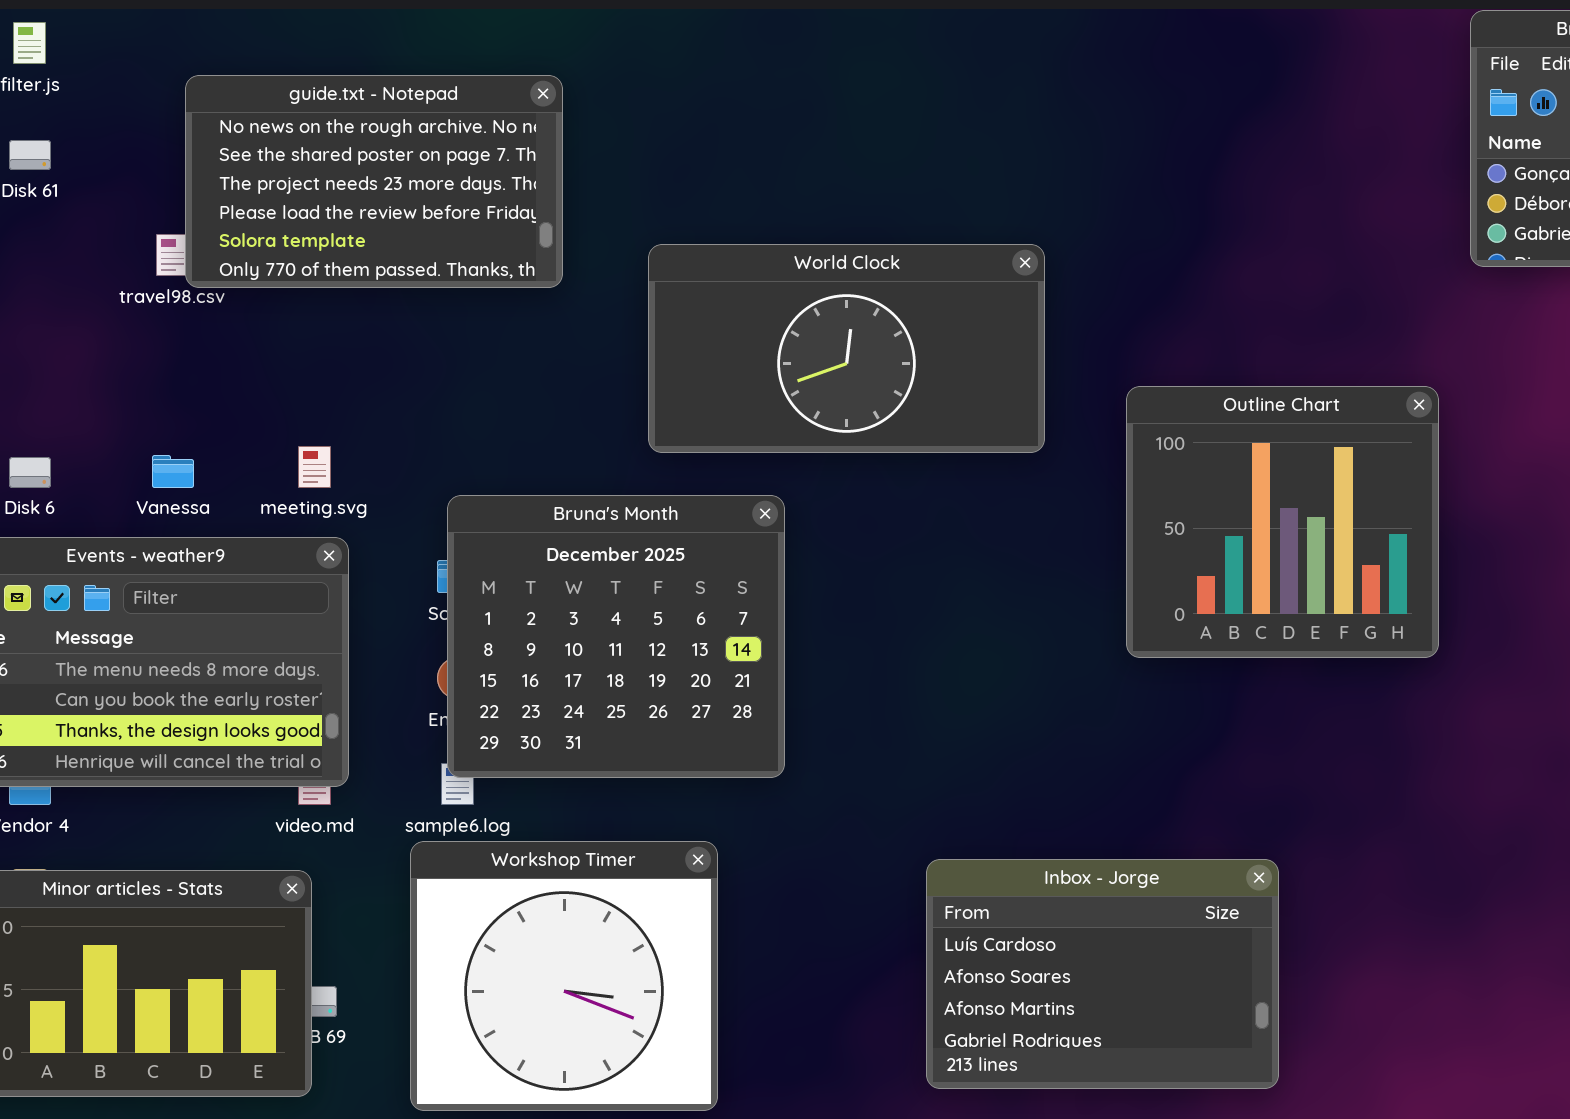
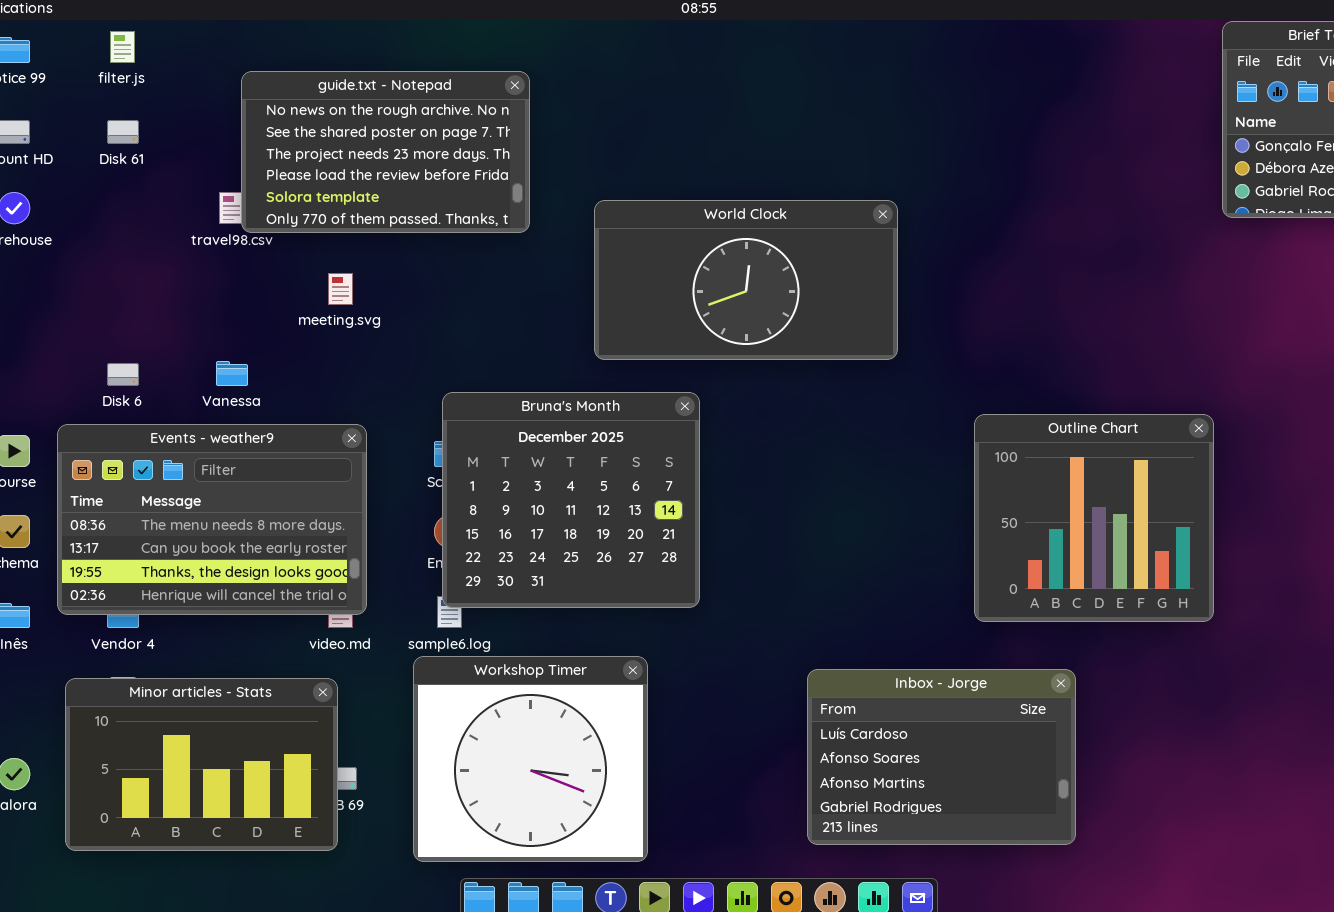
Outline Chart: [1126,386,1439,658] -> [974,414,1214,622], moved
meeting.svg: [298,446,331,488] -> [328,273,353,305], moved

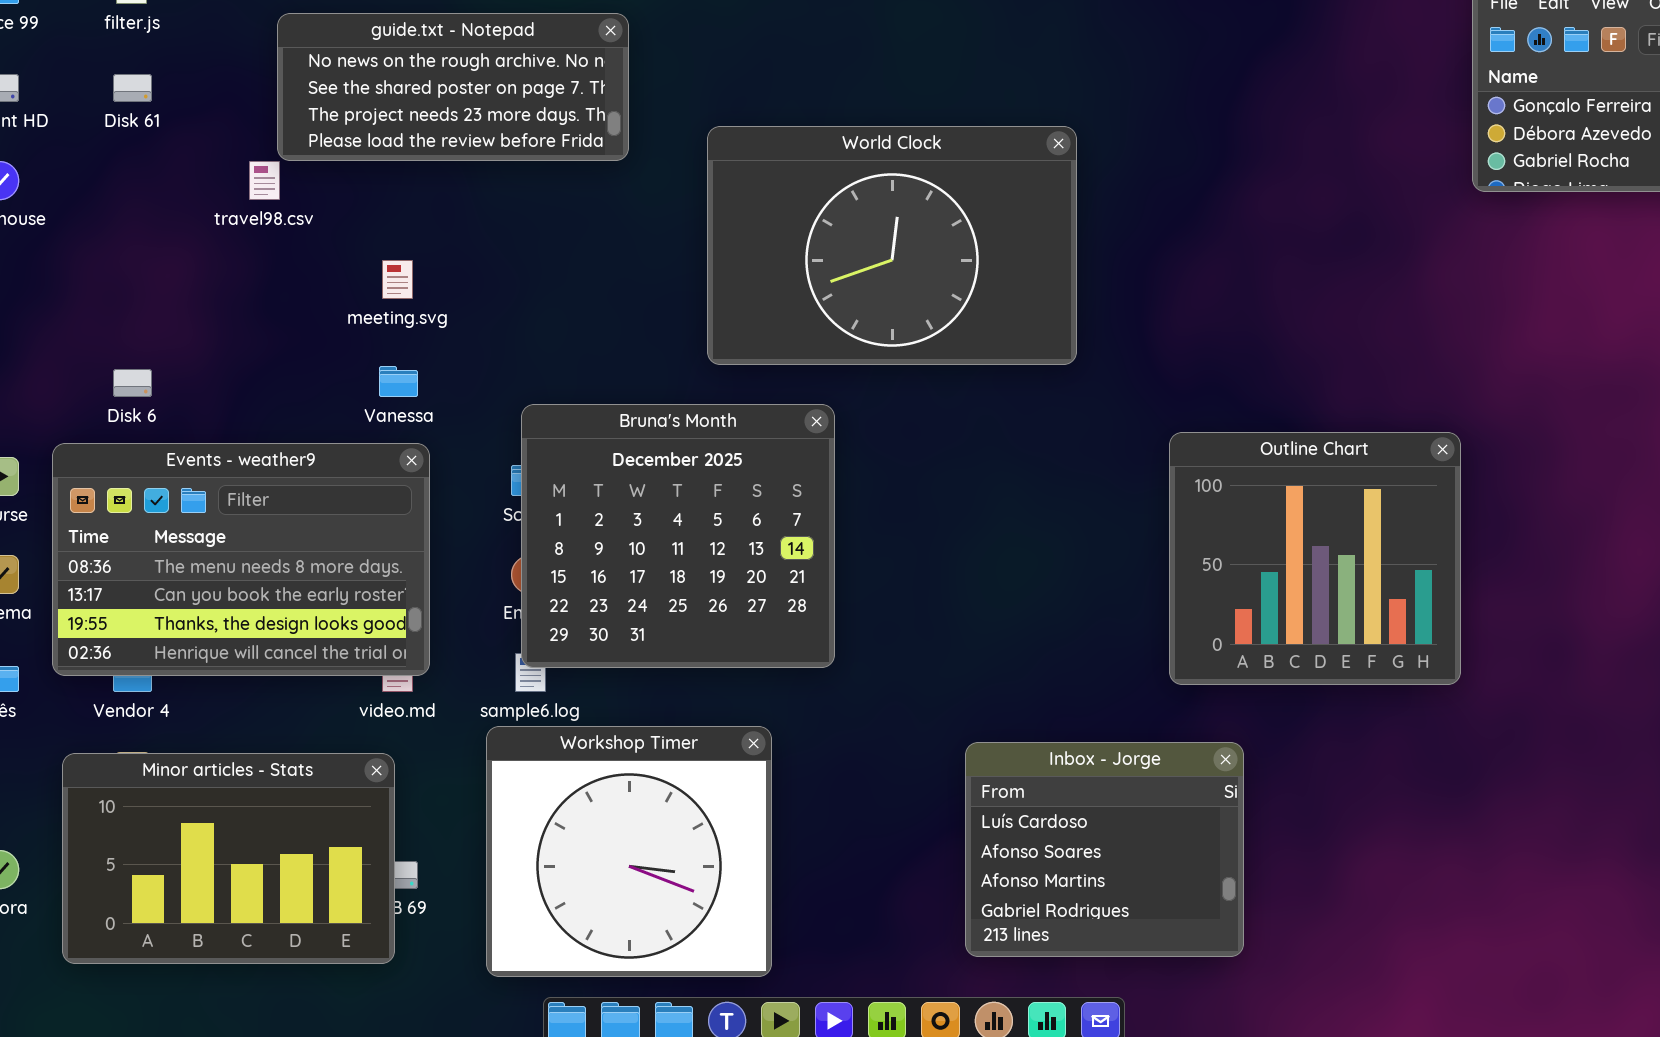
guide.txt - Notepad: [241,71,530,233] -> [277,13,629,161], resized
World Clock: [594,200,898,360] -> [707,126,1077,365], resized
Vanessa: [216,361,248,386] -> [379,366,418,397], moved
Inbox - Jorge: [807,669,1076,845] -> [965,742,1244,957], resized

